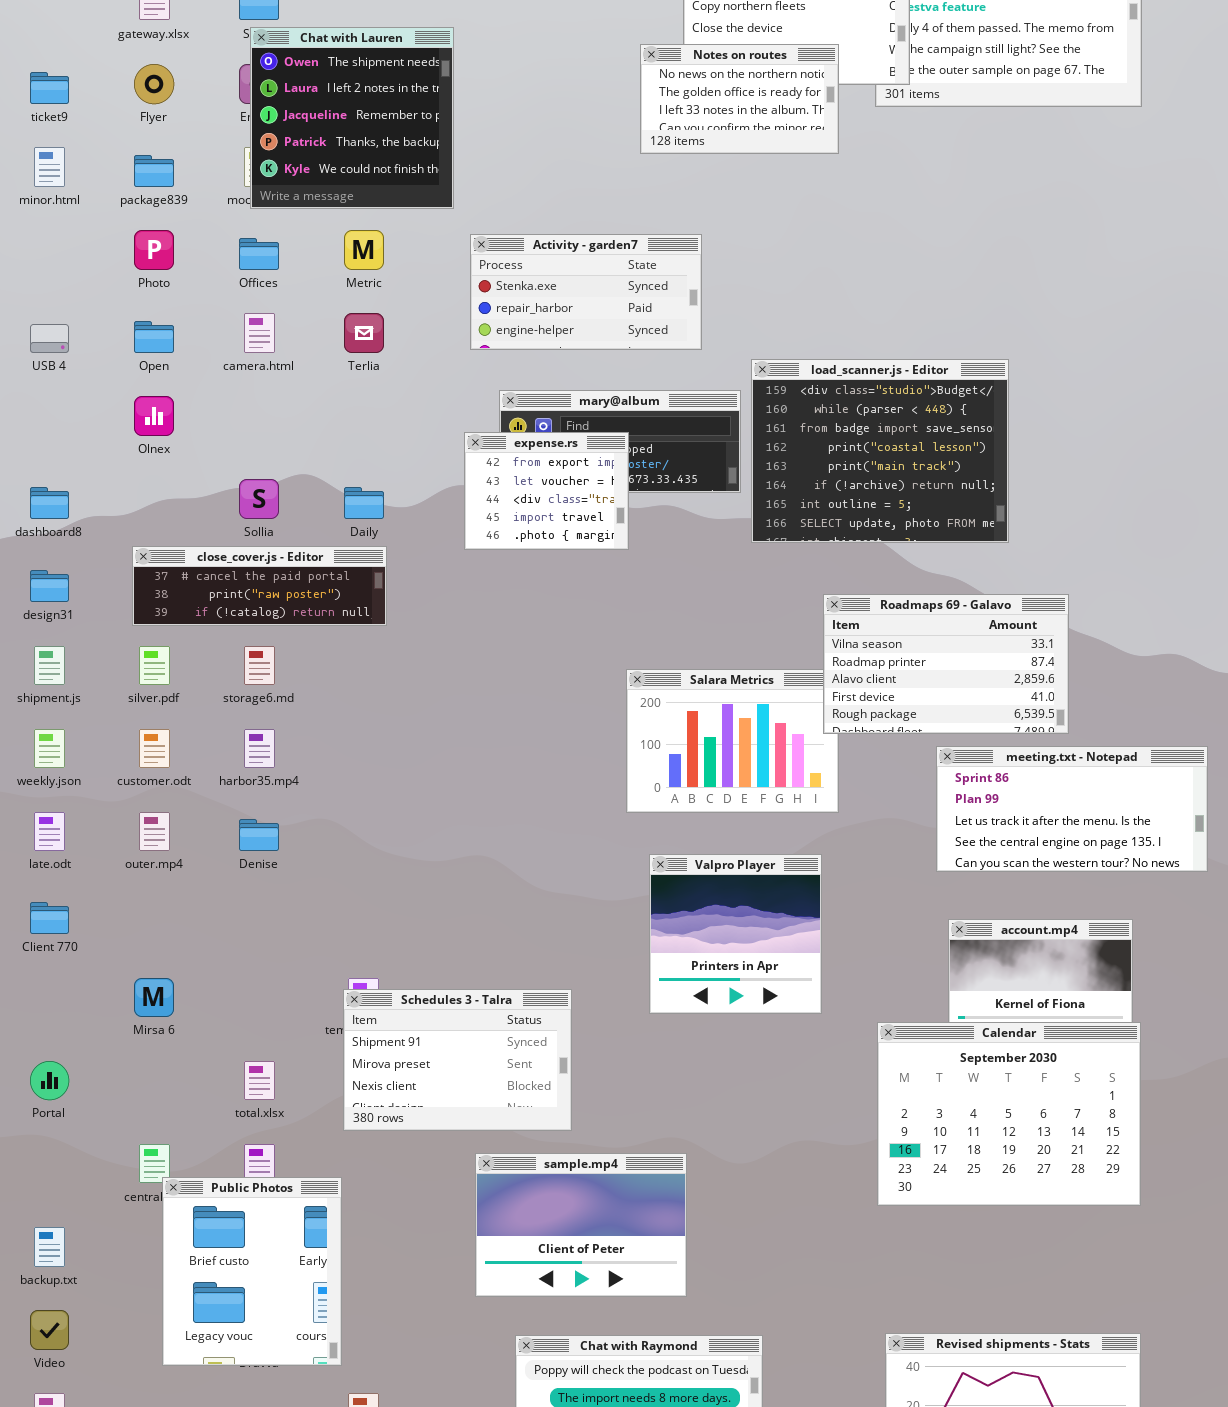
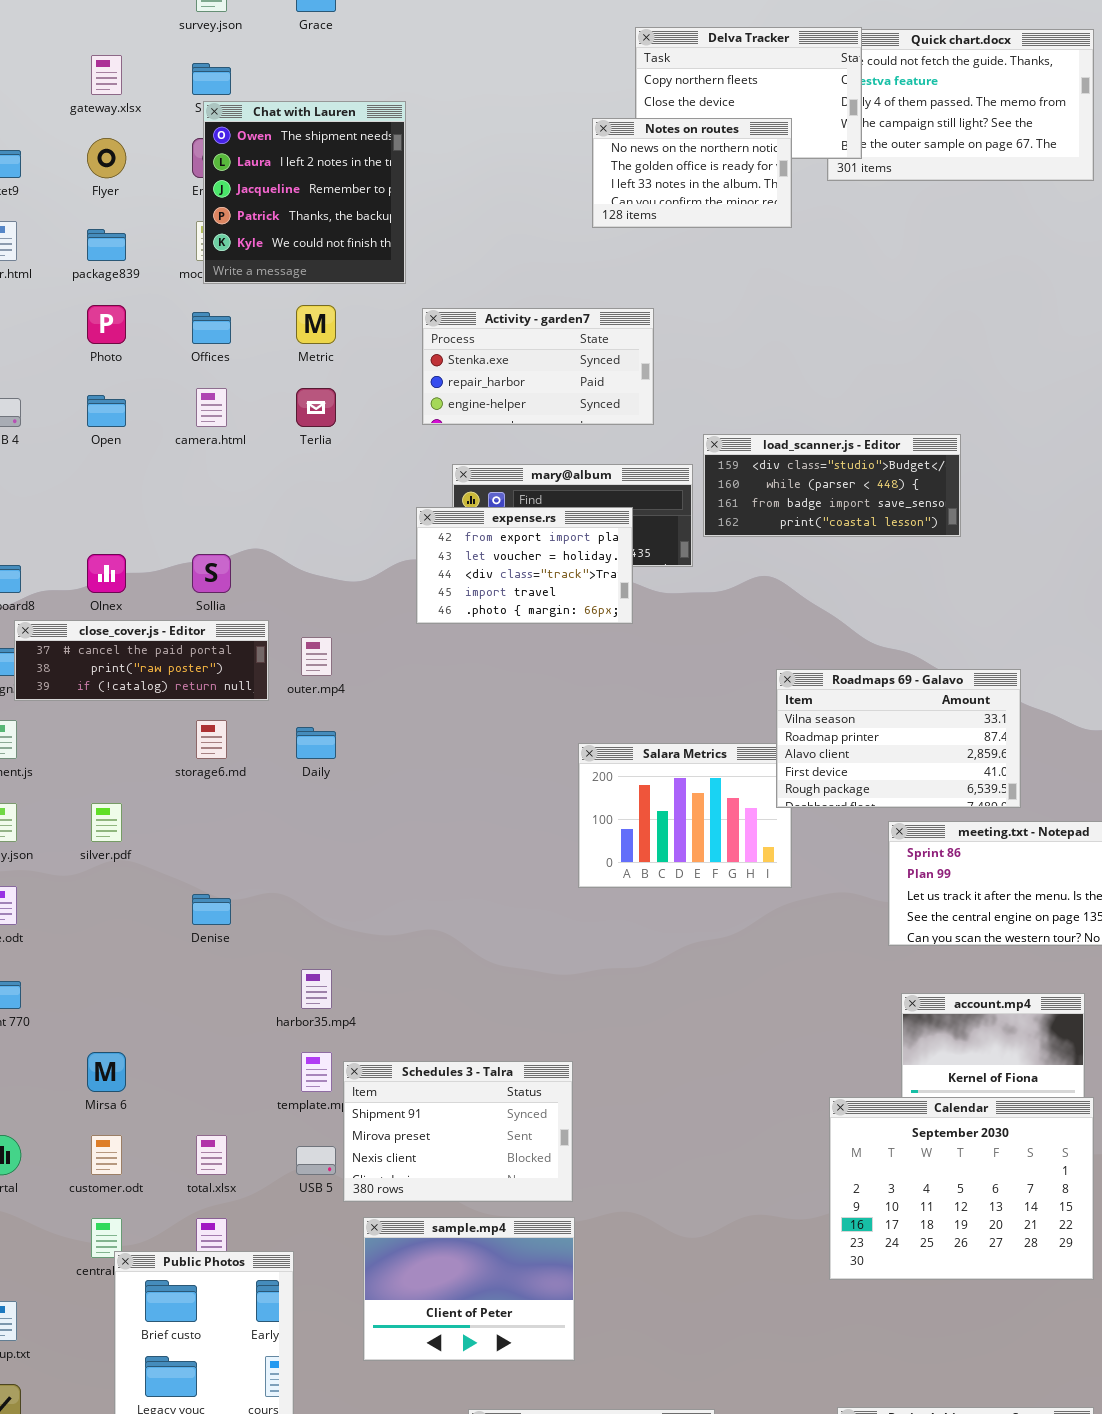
load_scanner.js - Editor: [751,359,1009,543] -> [703,434,961,537], resized
Olnex: [134,396,174,436] -> [87,554,126,593], moved
expense.rs: [464,432,629,550] -> [416,507,633,624], resized
Daily: [344,487,384,519] -> [296,727,336,759], moved
close_cover.js - Editor: [132,546,387,626] -> [14,620,269,701], moved
silver.pdf: [139,646,170,685] -> [91,803,122,842], moved
customer.odt: [139,729,170,768] -> [91,1135,122,1175], moved
harbor35.mp4: [244,729,275,768] -> [301,969,332,1009], moved
outer.mp4: [139,812,170,851] -> [301,637,332,676], moved
Valpro Player: [649,854,822,1014] -> none, closed
Schedules 3 - Talra: [343,989,572,1131] -> [343,1061,573,1202], moved
sample.mp4: [475,1153,687,1297] -> [363,1217,575,1361], moved

